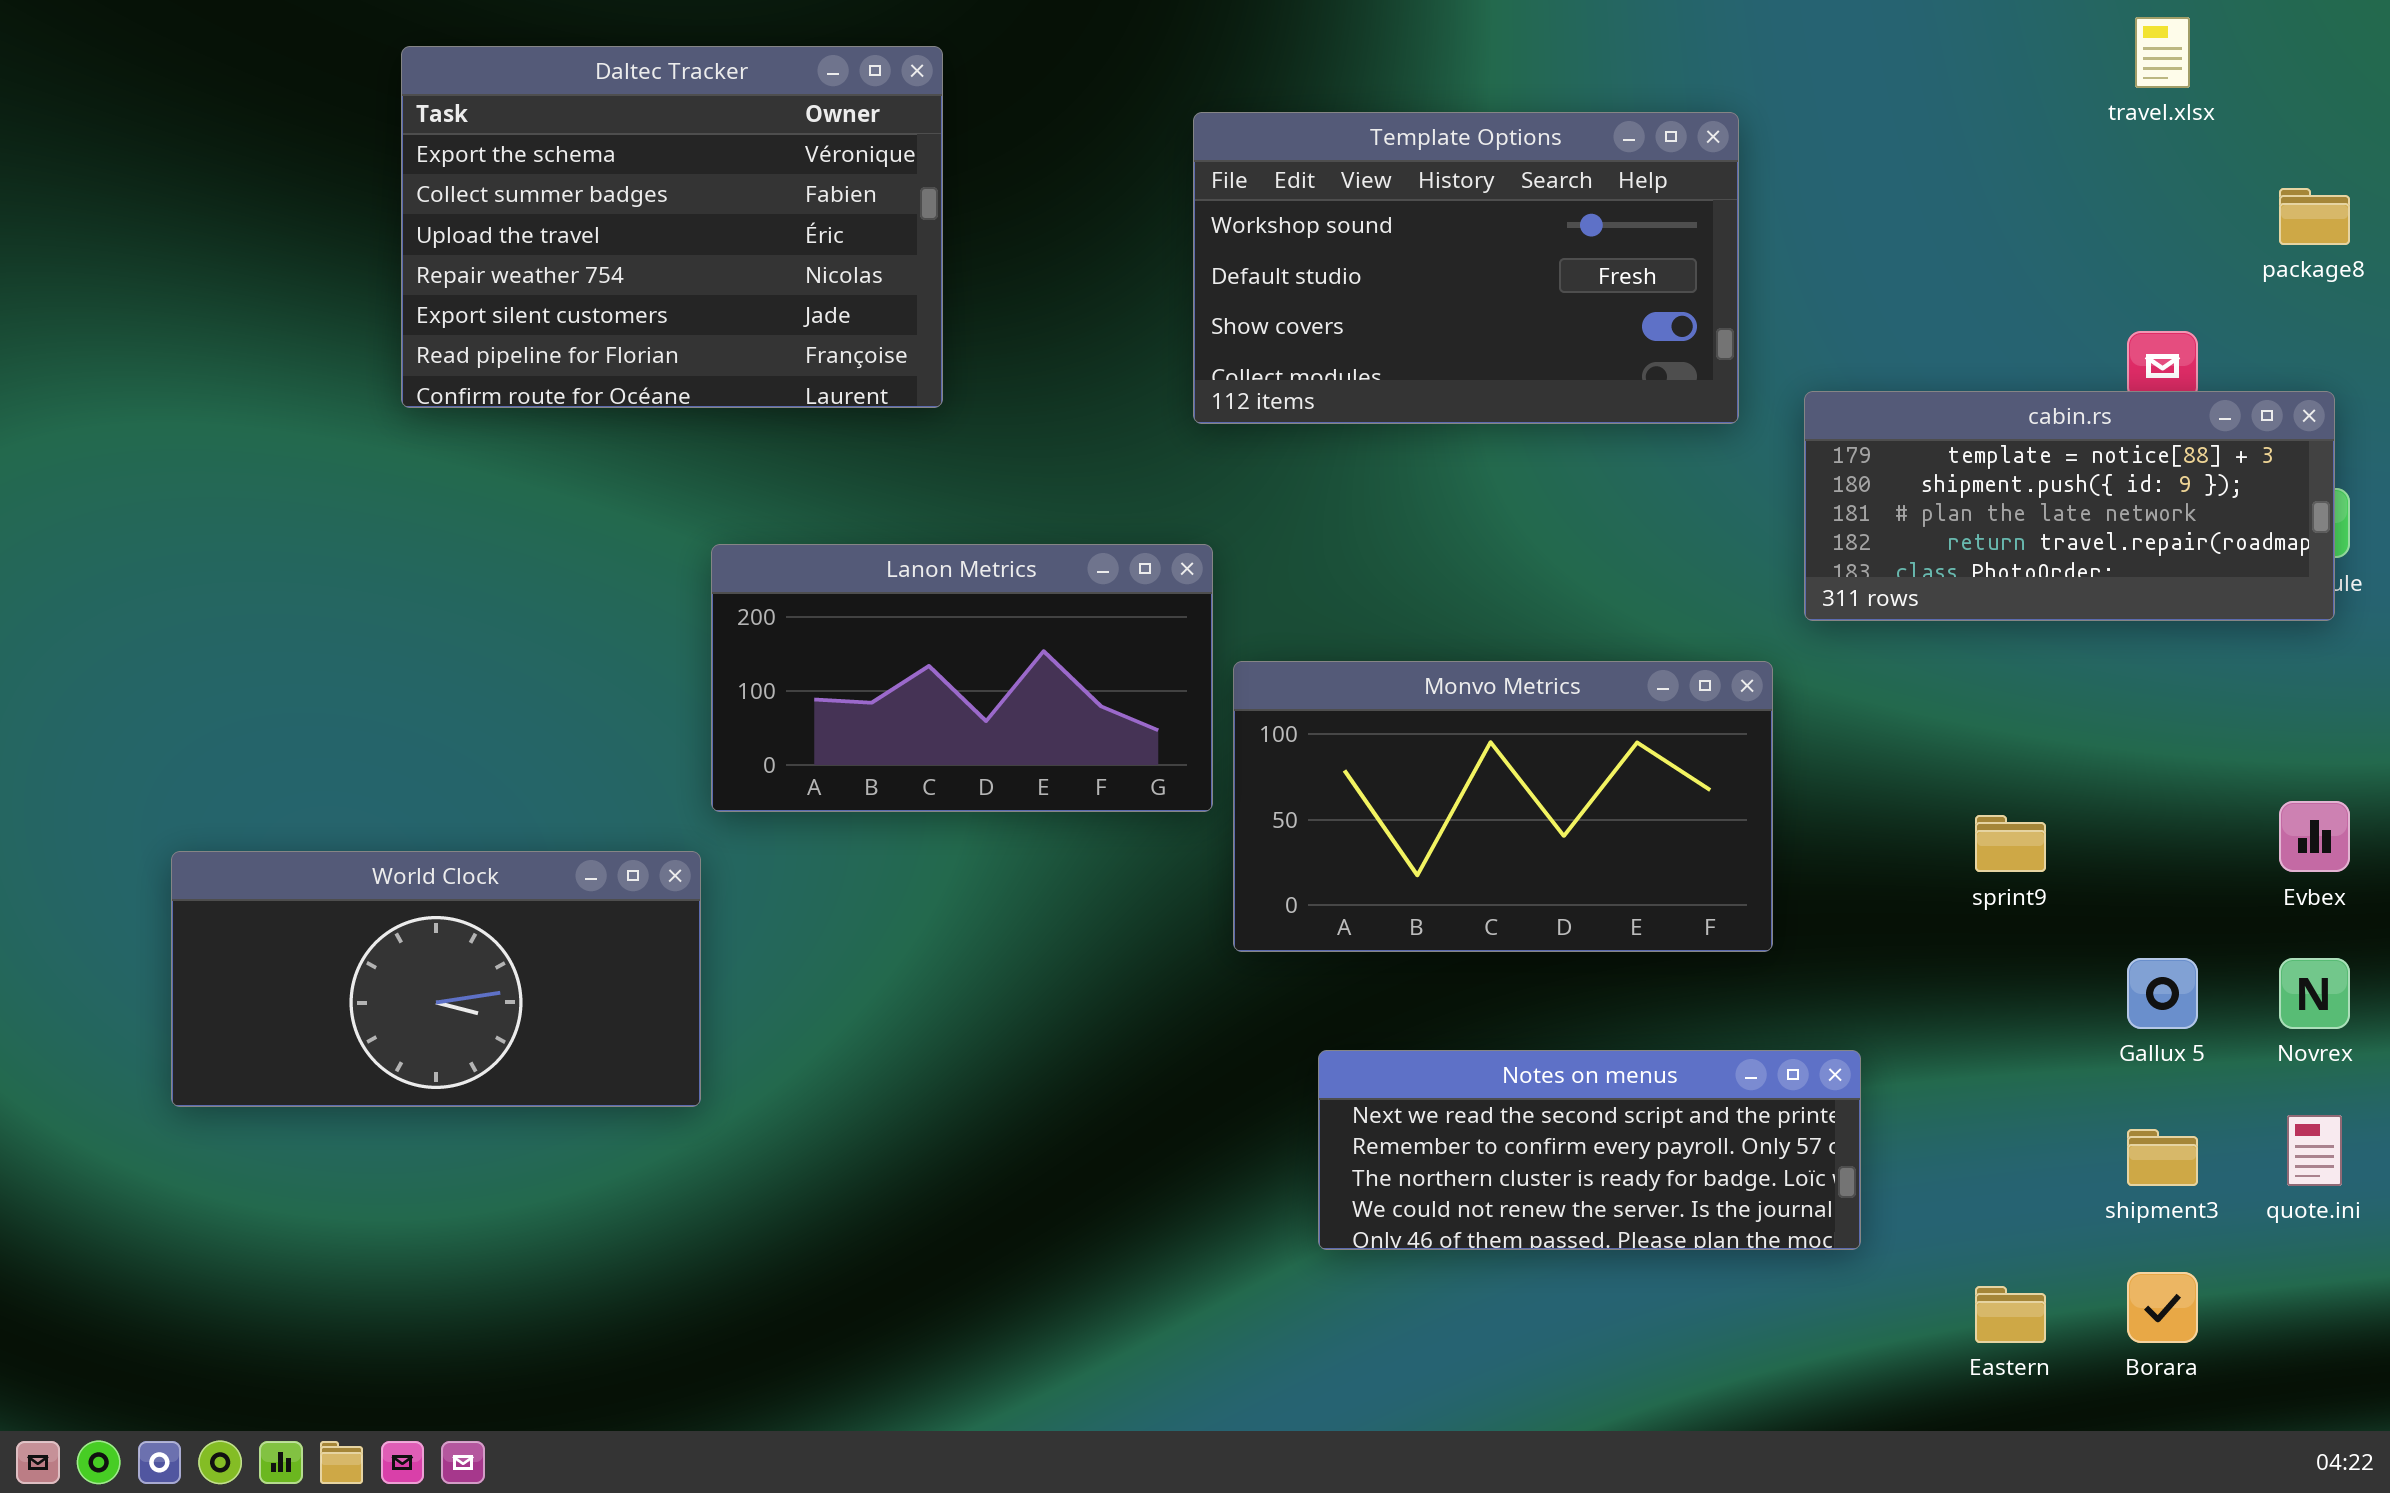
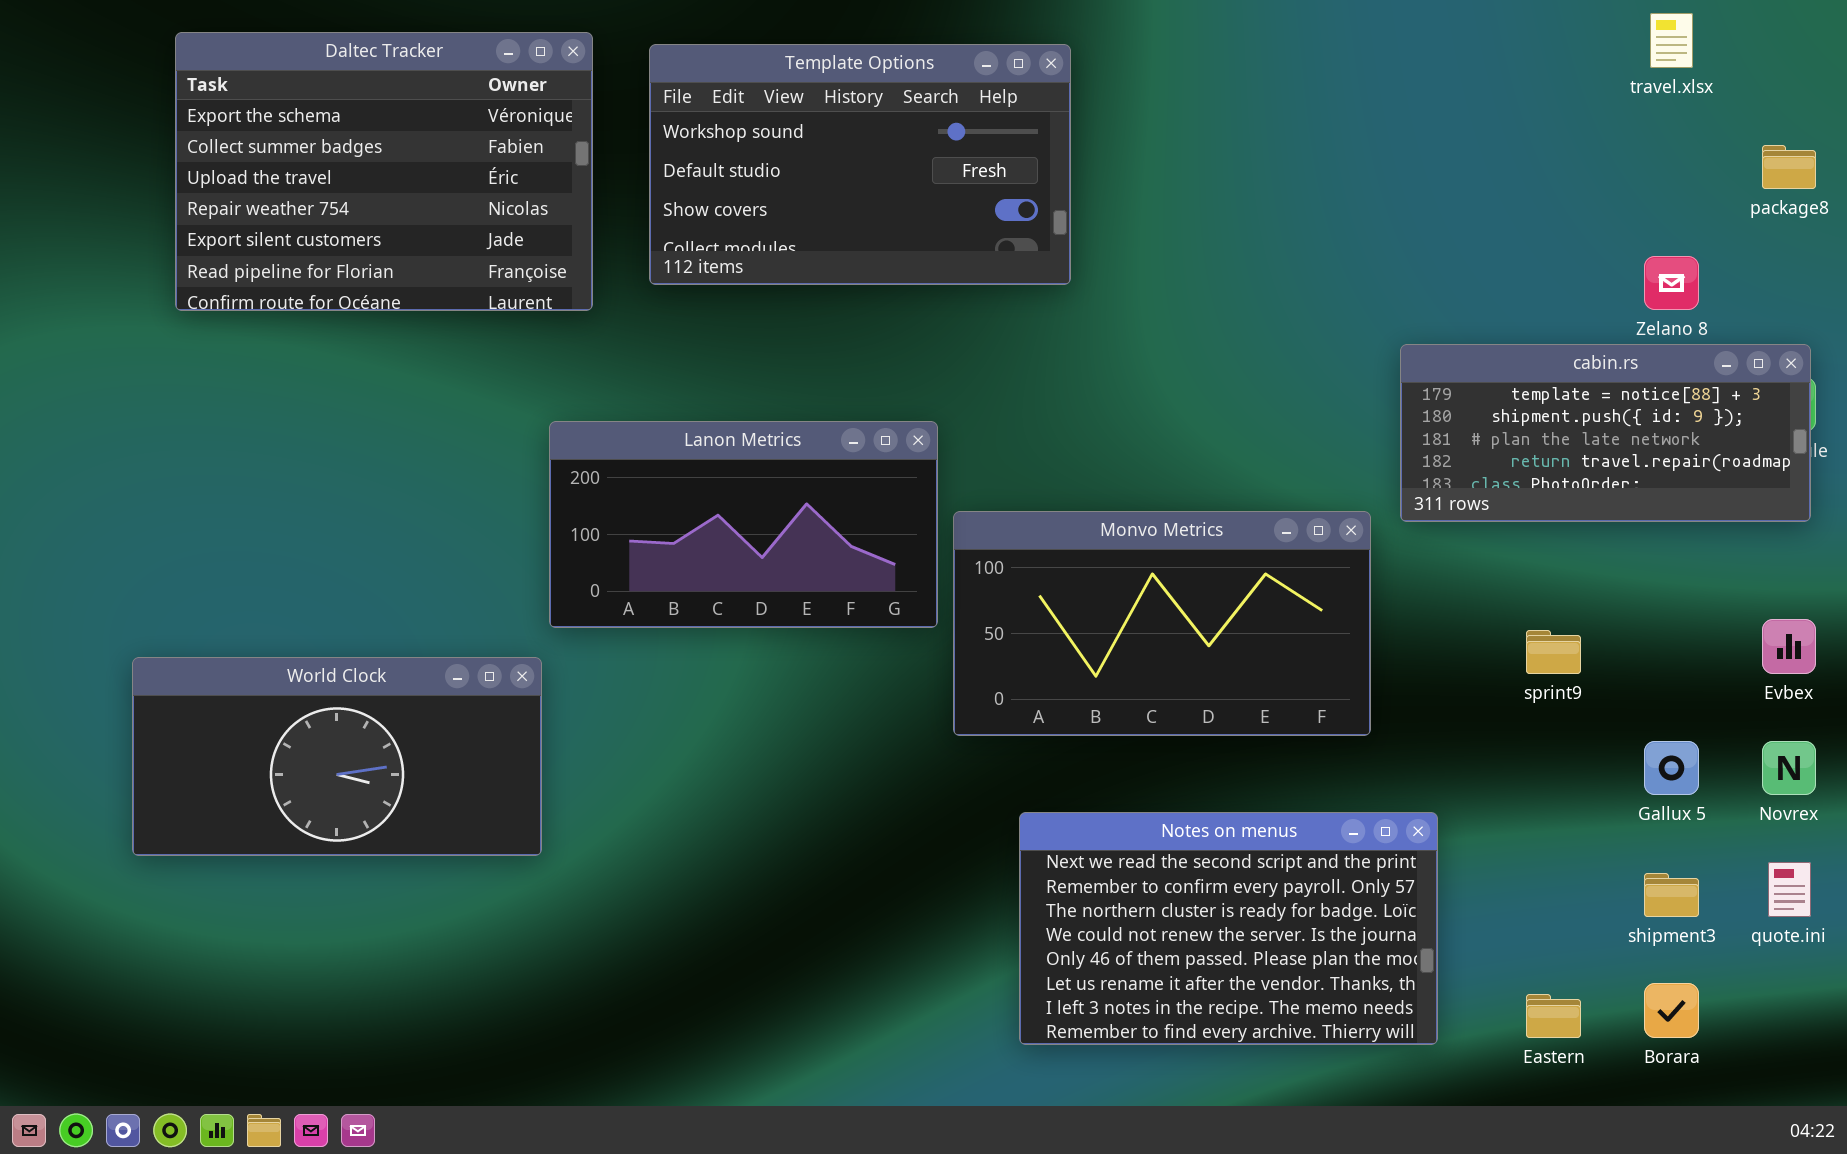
Daltec Tracker: [401,46,943,408] -> [175,32,593,311], moved
Template Options: [1193,112,1739,424] -> [649,44,1071,285], moved
cabin.rs: [1804,391,2335,621] -> [1400,344,1811,522], moved
Notes on menus: [1318,1050,1861,1250] -> [1019,812,1438,1045], resized

